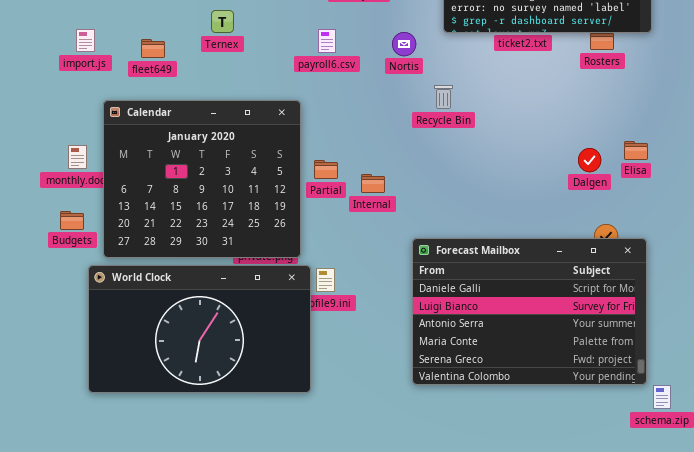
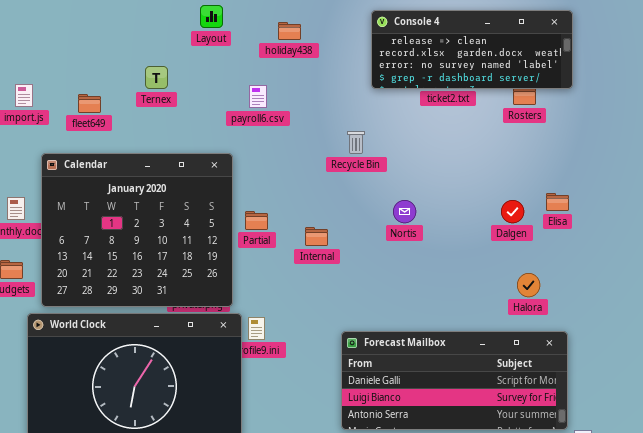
Nortis: [392,32,416,56] -> [393,200,416,223], moved
Recycle Bin: [434,85,453,109] -> [347,131,365,154], moved
Internal: [361,174,385,193] -> [305,227,328,246], moved
Forecast Mailbox: [412,238,647,385] -> [341,331,568,430], resized

